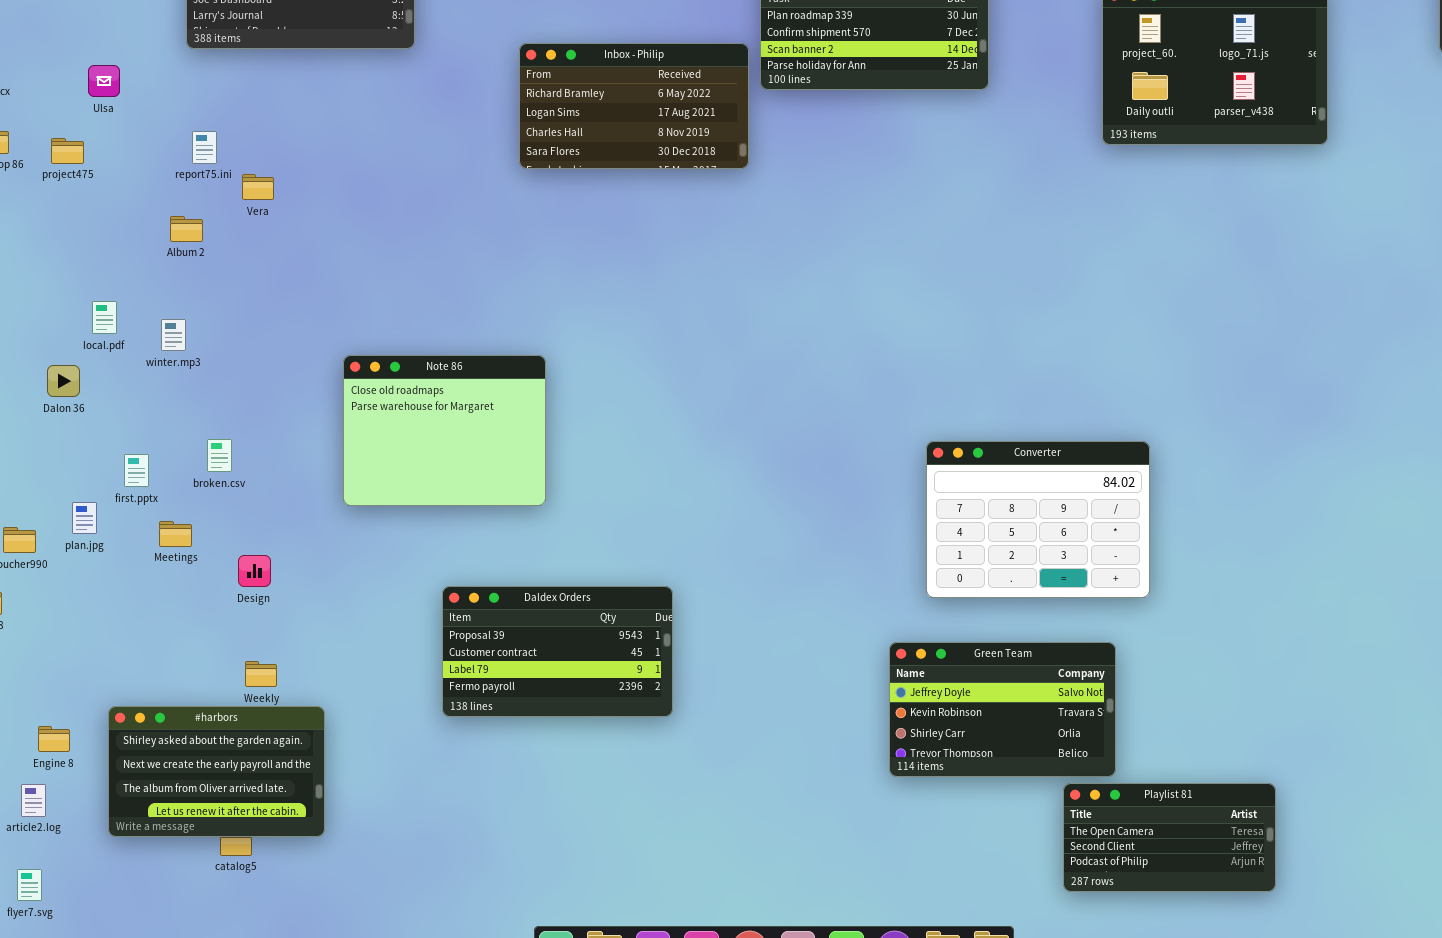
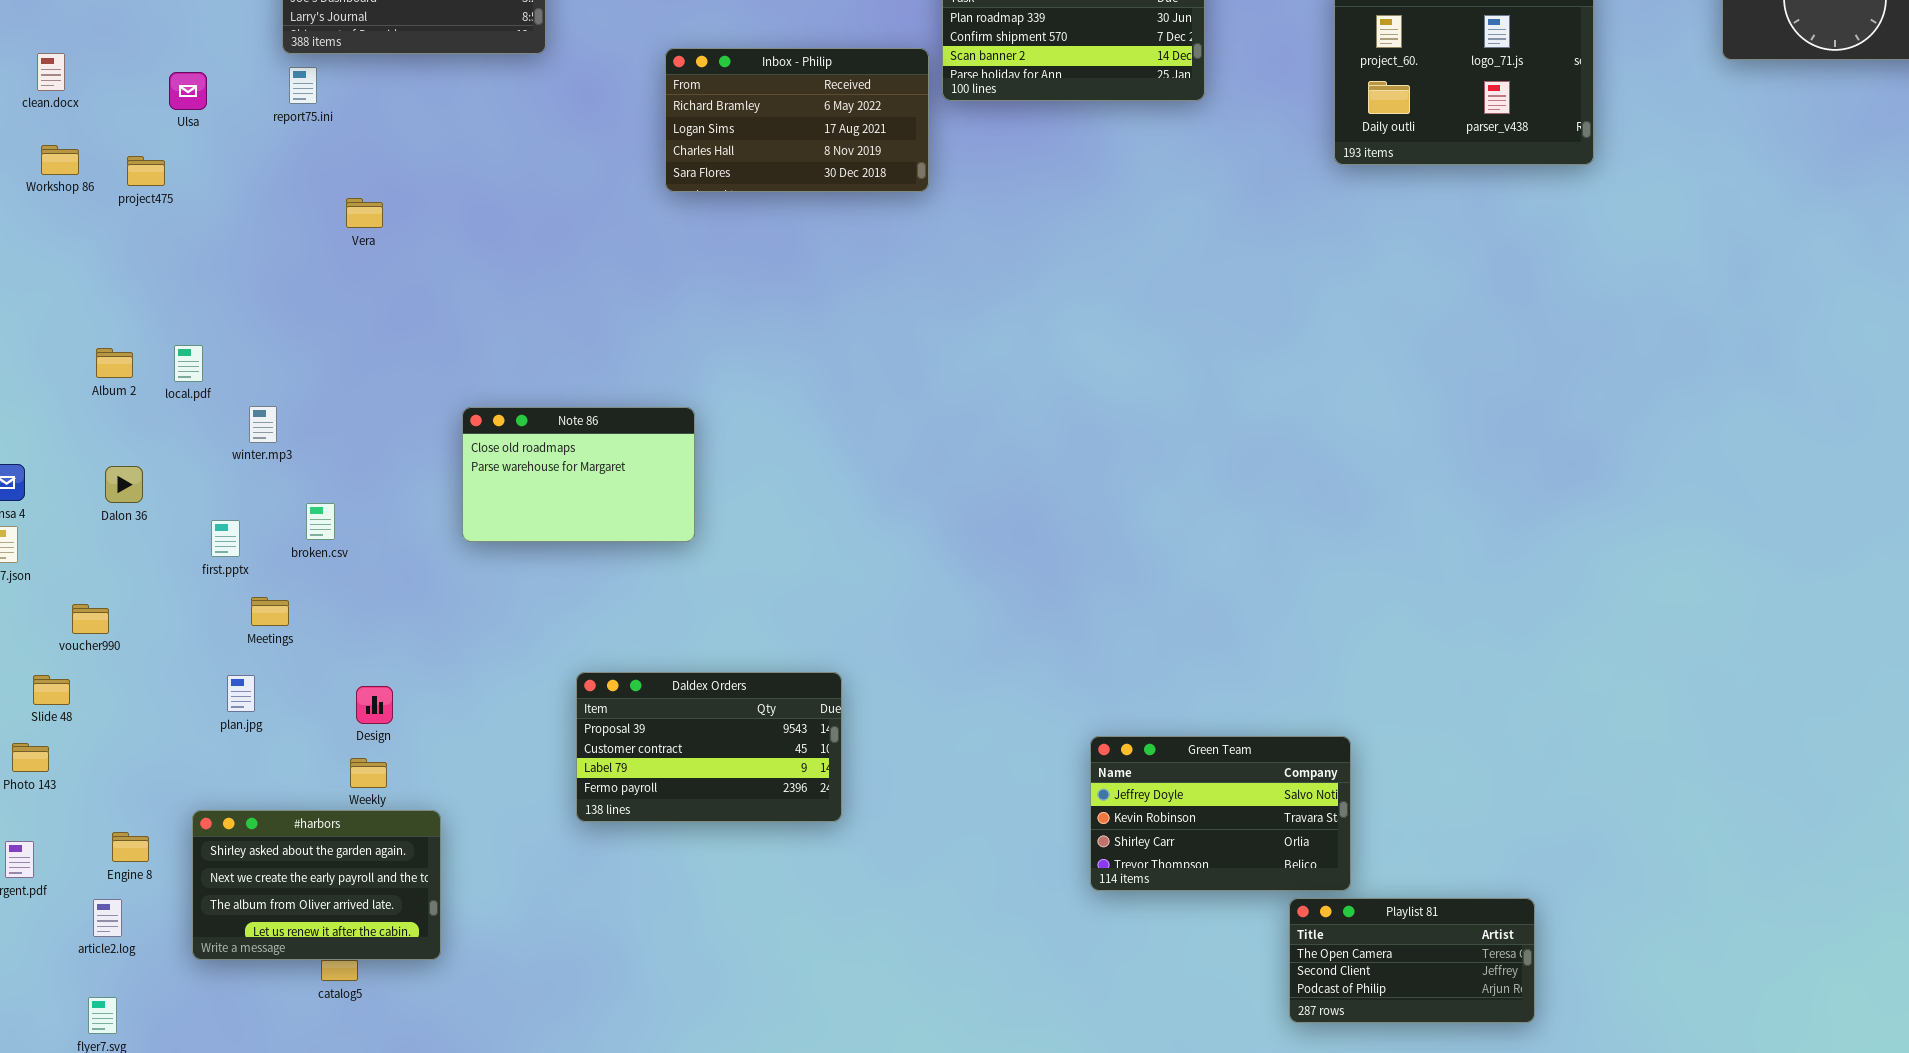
report75.ini: [192,131,217,164] -> [289,67,317,104], moved
Album 2: [170,216,203,242] -> [96,348,133,378], moved
winter.mp3: [161,319,186,351] -> [249,406,277,443], moved
Note 86: [343,355,546,506] -> [462,407,695,542], resized
Dalon 36: [47,365,80,397] -> [105,466,143,503], moved
Converter: [926,441,1150,598] -> none, closed
plan.jpg: [72,502,97,534] -> [227,675,255,712], moved
Design: [238,555,271,587] -> [356,686,393,724], moved

